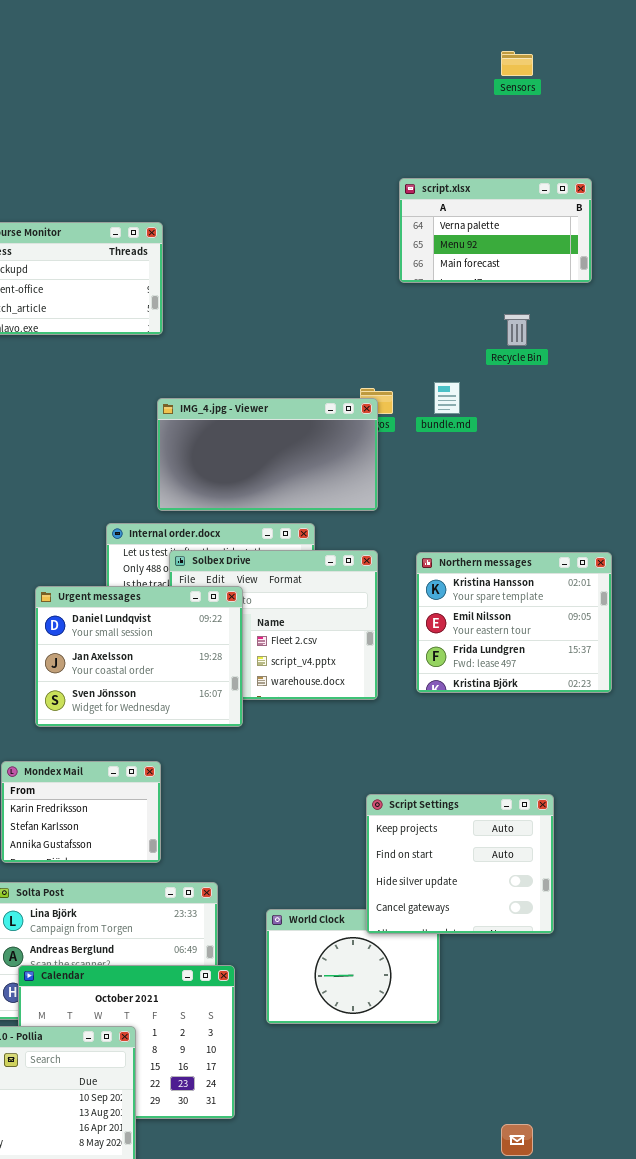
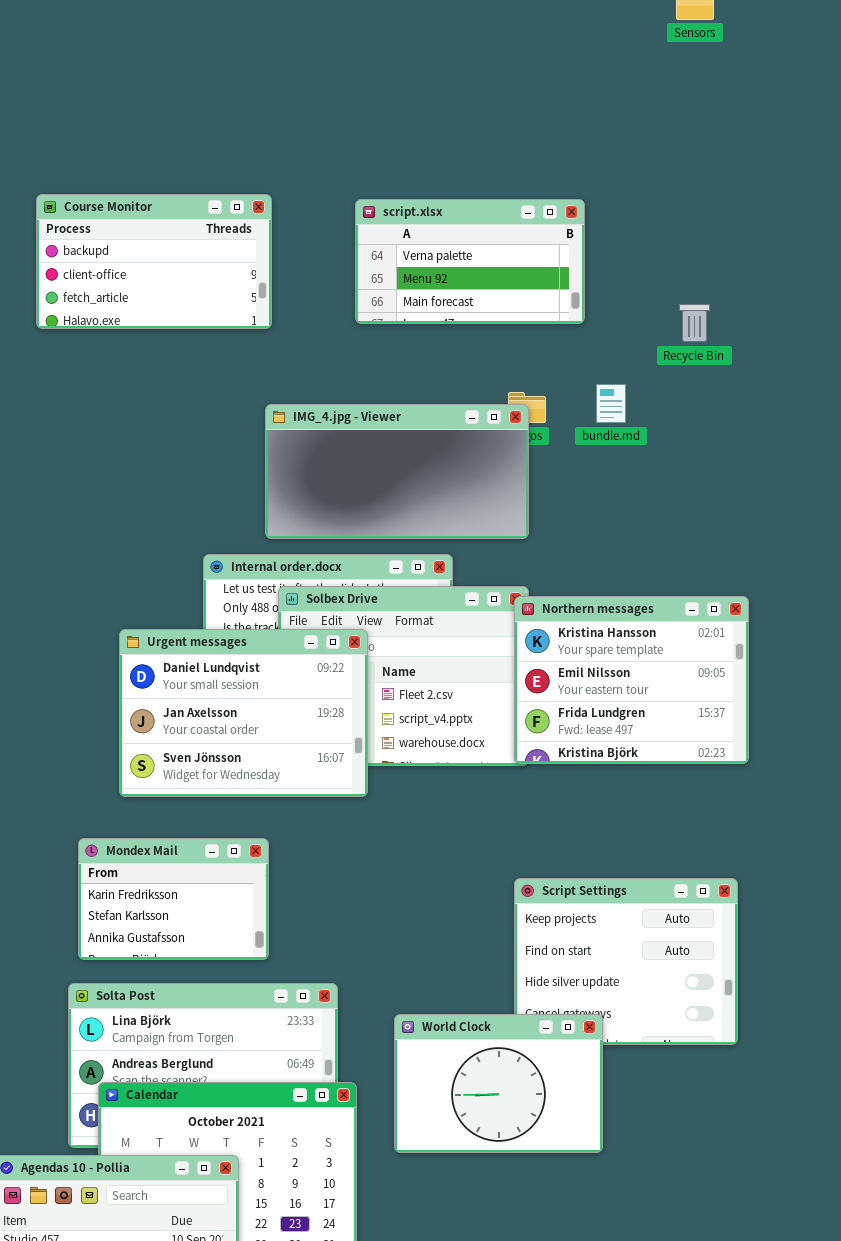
script.xlsx: [399,178,592,283] -> [355,199,585,324], moved
Northern messages: [416,552,612,693] -> [514,596,749,764], moved
World Clock: [266,909,440,1024] -> [394,1014,603,1153], raised

